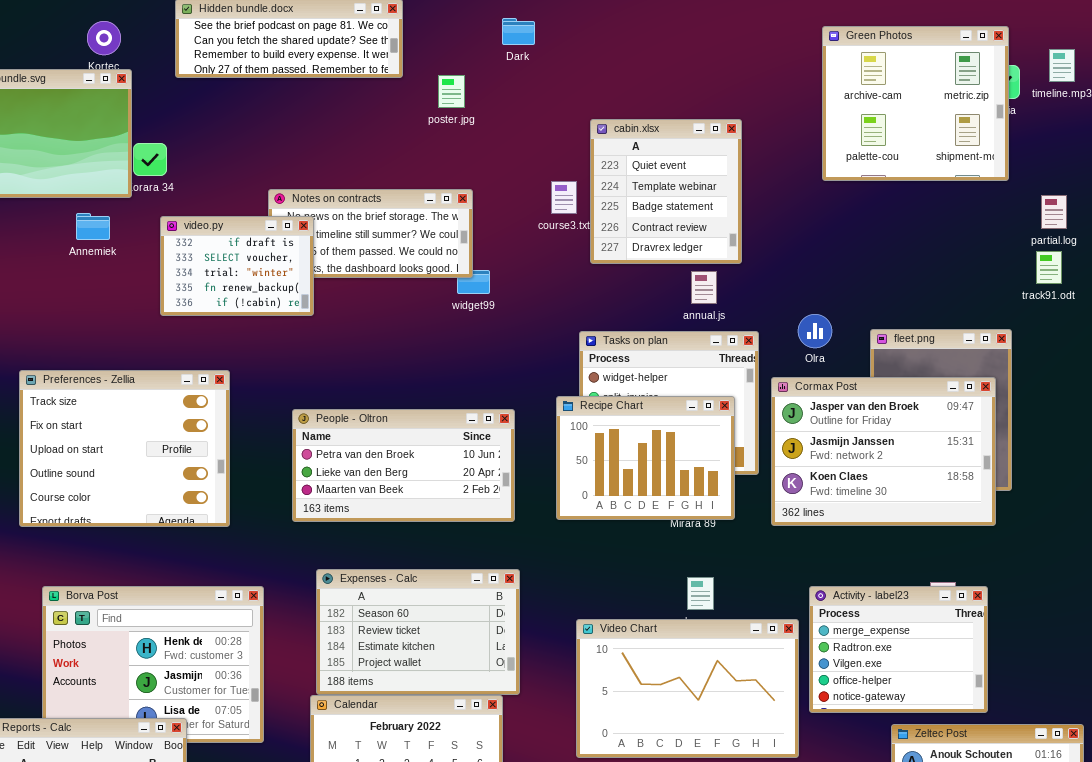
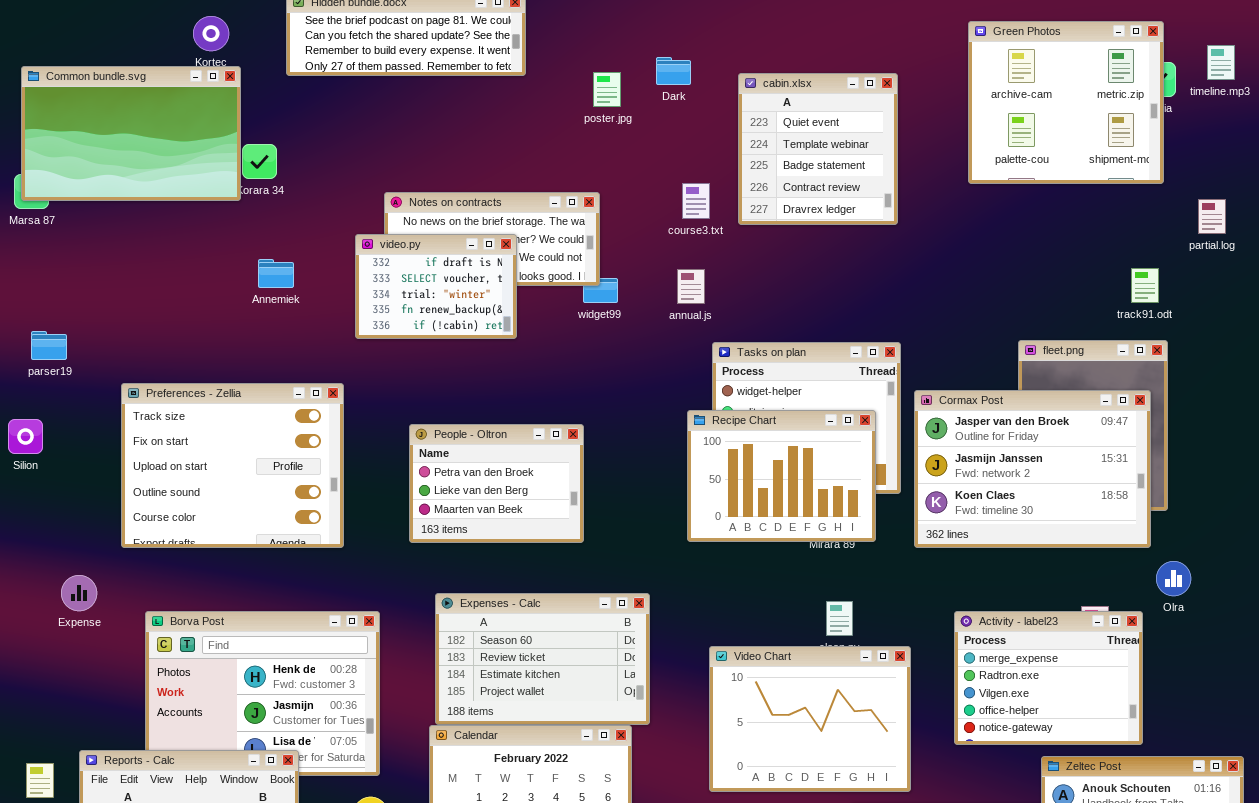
Dark: [502,18,535,45] -> [656,57,691,85], moved
poster.jpg: [438,75,465,108] -> [593,72,621,107], moved
cabin.xlsx: [590,119,742,264] -> [738,73,898,225], moved
Annemiek: [76,213,110,240] -> [258,259,294,288], moved
video.py: [160,216,314,316] -> [355,234,517,339], moved
track91.odt: [1036,251,1062,284] -> [1131,268,1159,303], moved
annual.js: [691,271,717,304] -> [677,269,705,304], moved
Olra: [798,314,832,348] -> [1156,561,1191,596], moved
People - Oltron: [292,409,515,522] -> [409,424,584,543], resized
Video Chart: [576,619,799,758] -> [709,646,911,792], resized

